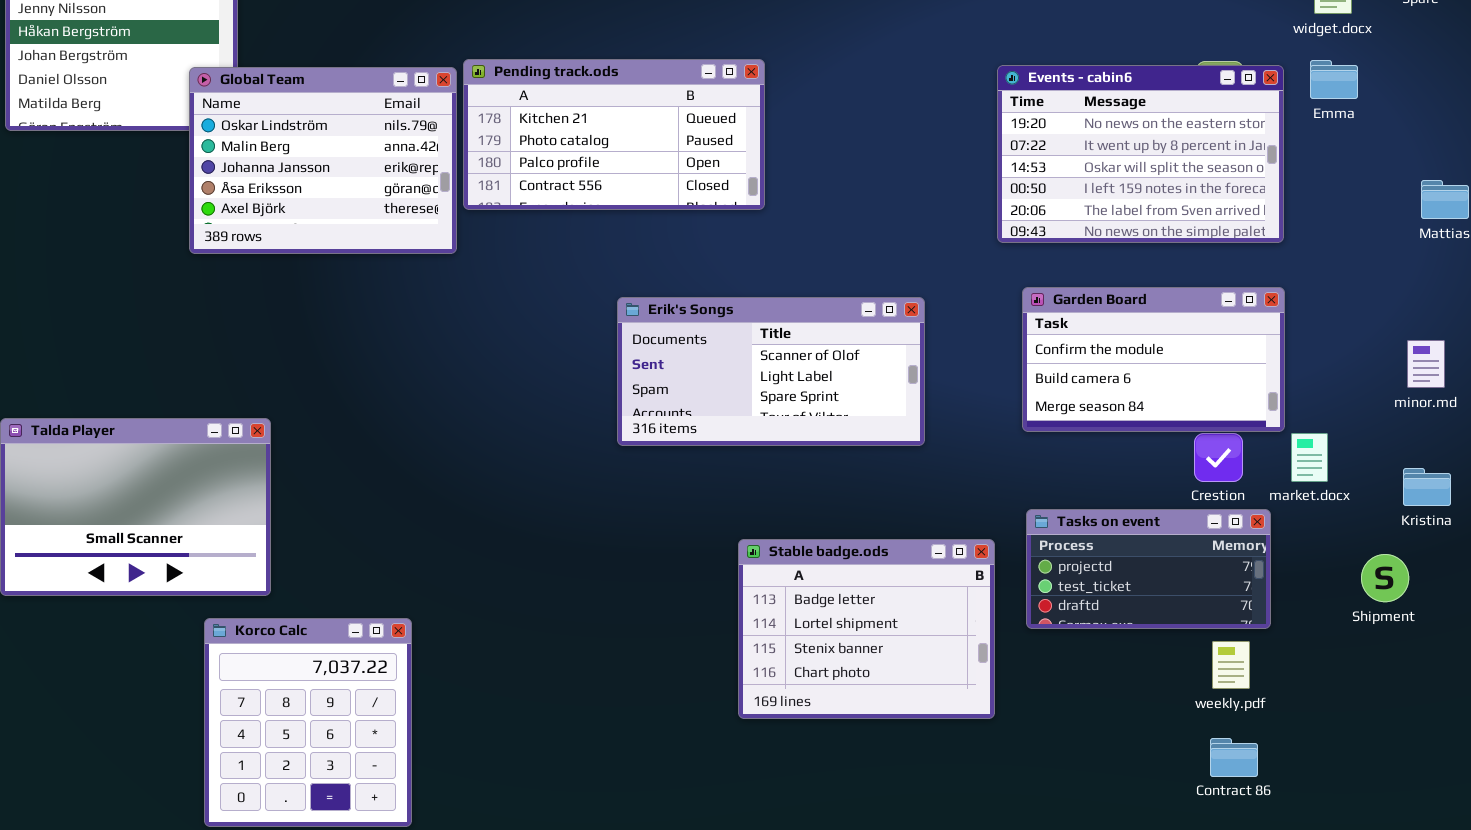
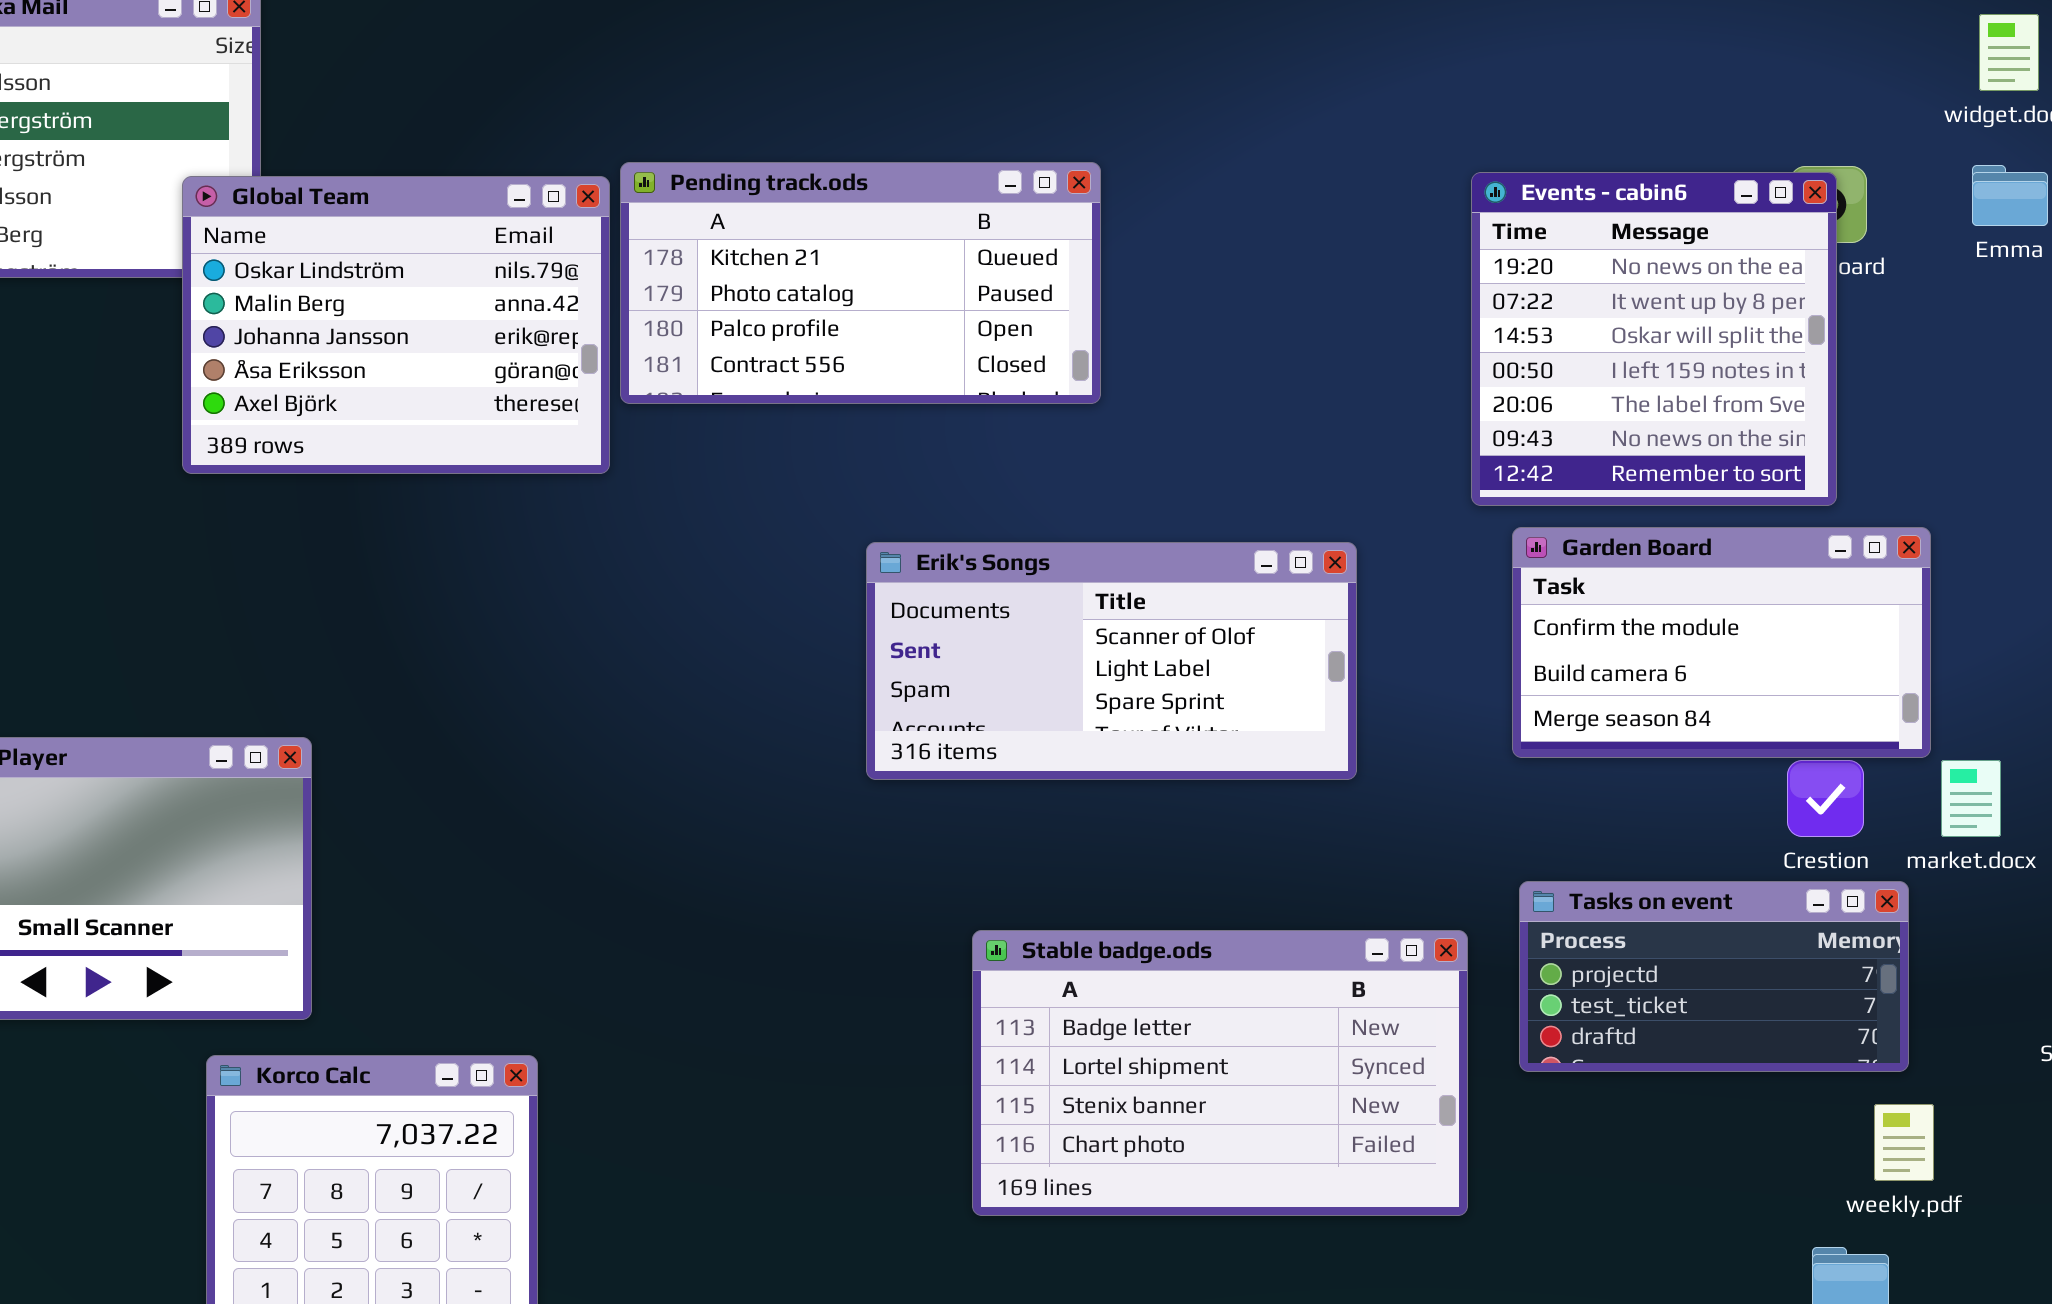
Events - cabin6: [997,65,1284,243] -> [1471,172,1837,506], resized
Stable badge.ods: [738,539,995,719] -> [972,930,1468,1216], resized
weekly.pdf: [1212,641,1250,689] -> [1874,1104,1934,1181], moved

